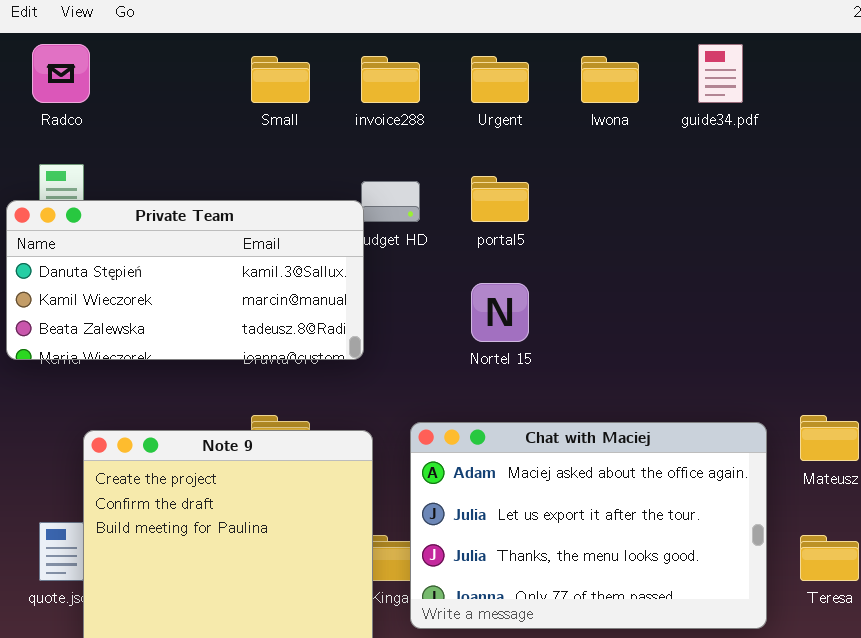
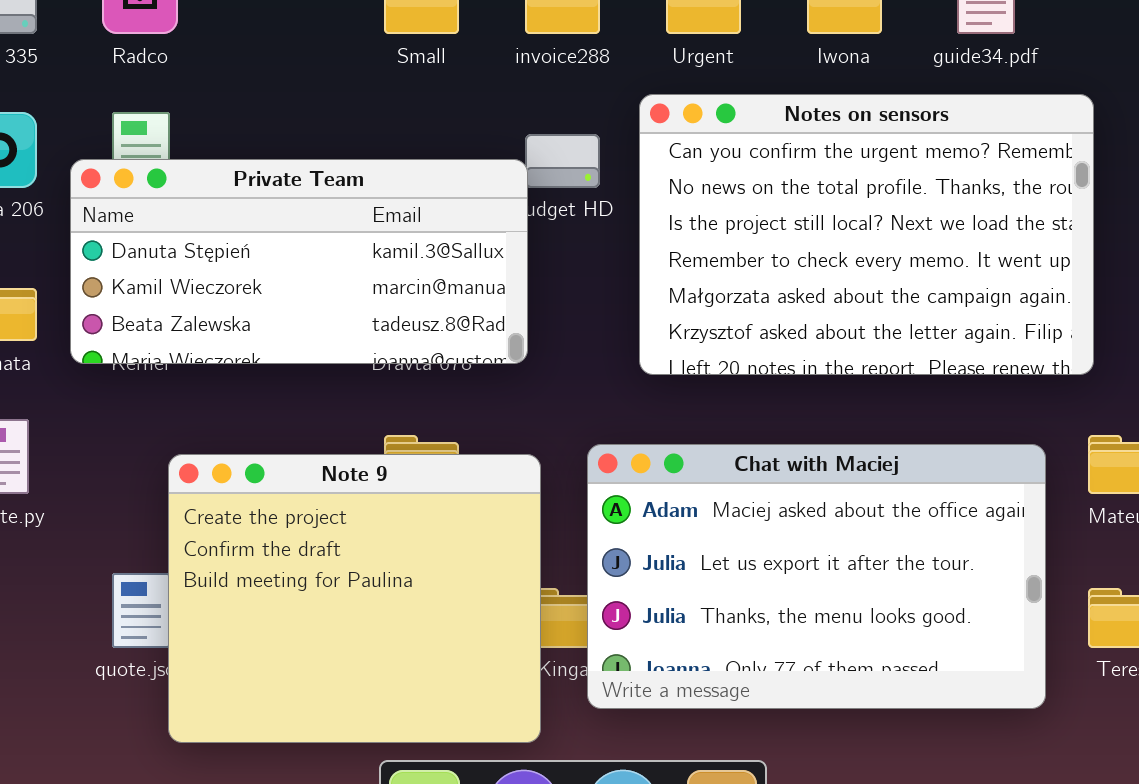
Notes on sensors: none -> [639,94,1094,375], opened

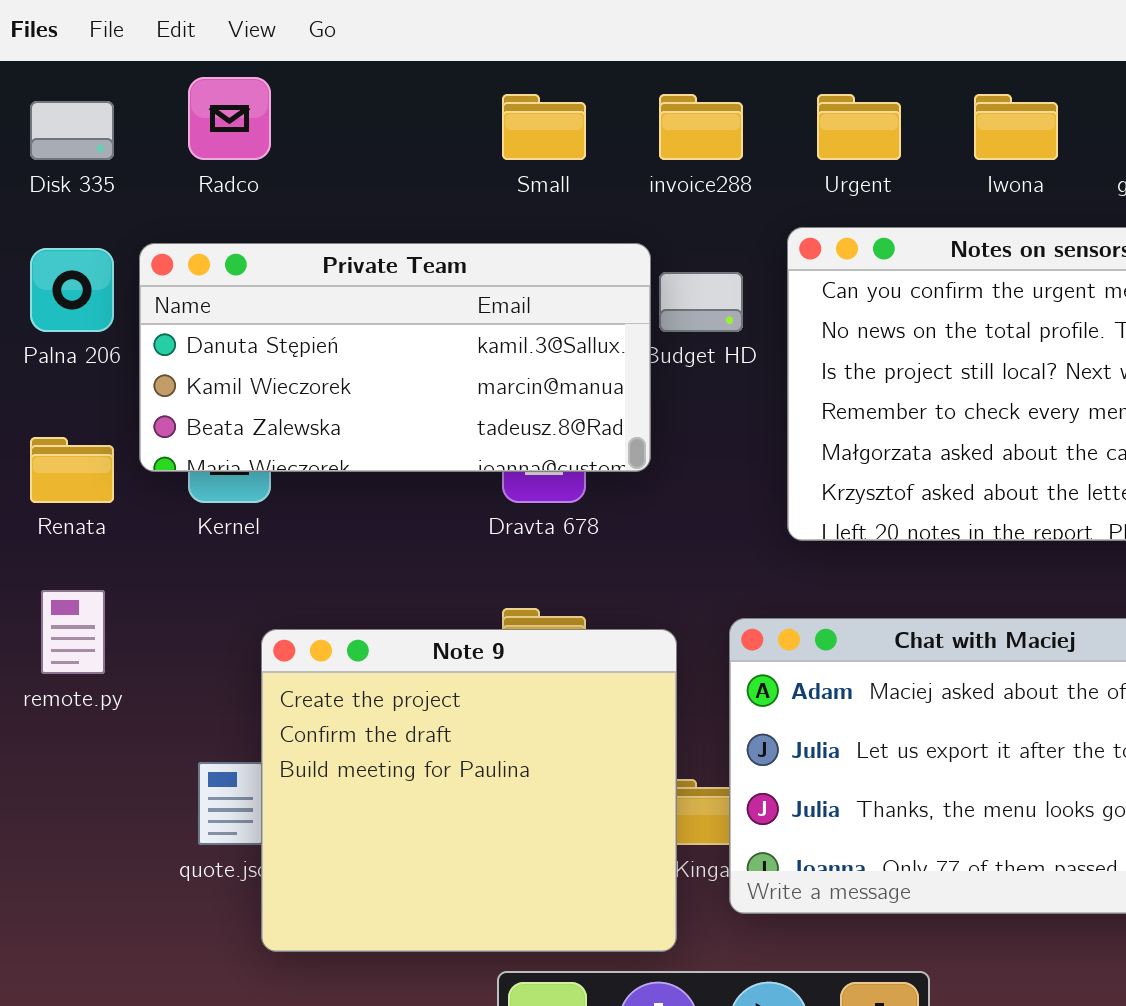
Private Team: [70,159,528,364] -> [139,243,651,472], moved

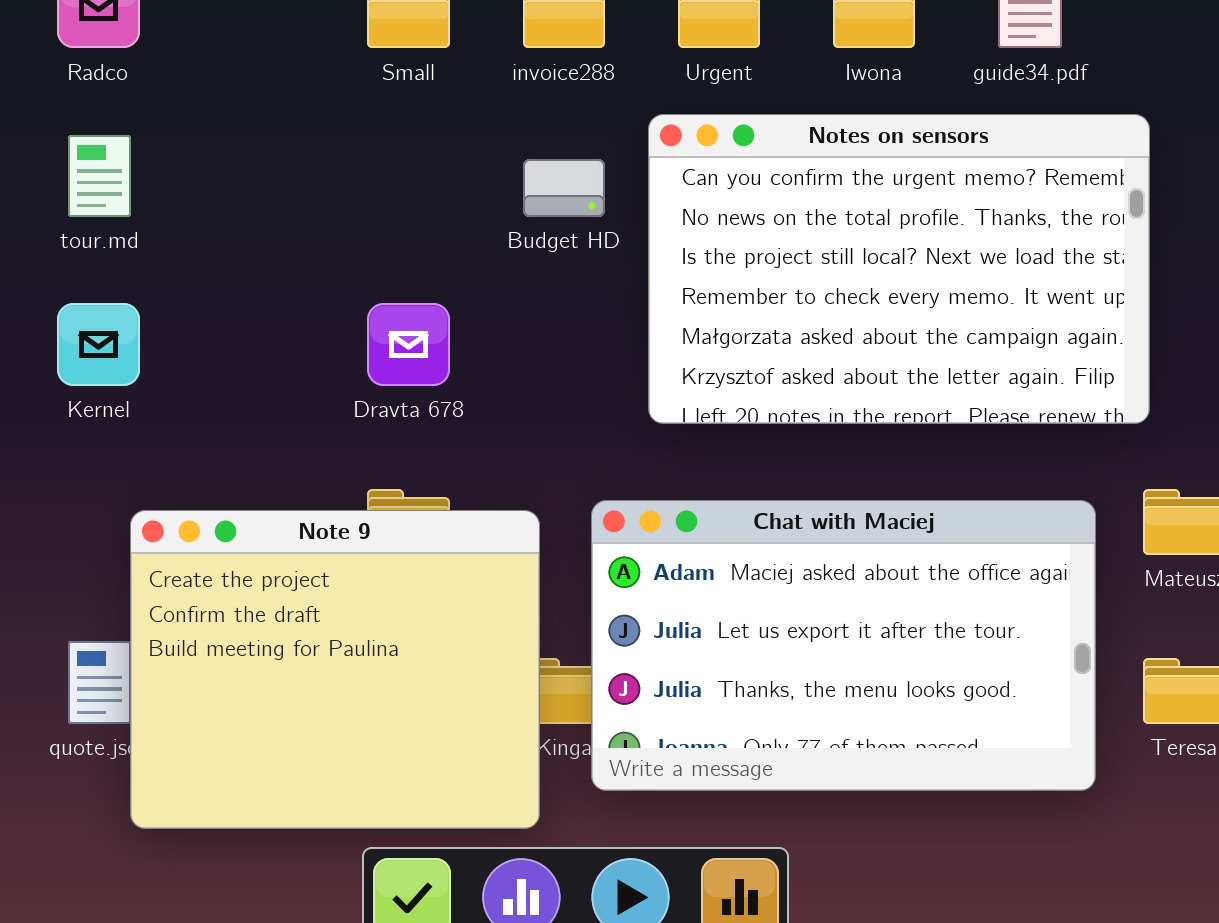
Private Team: [139,243,651,472] -> none, closed

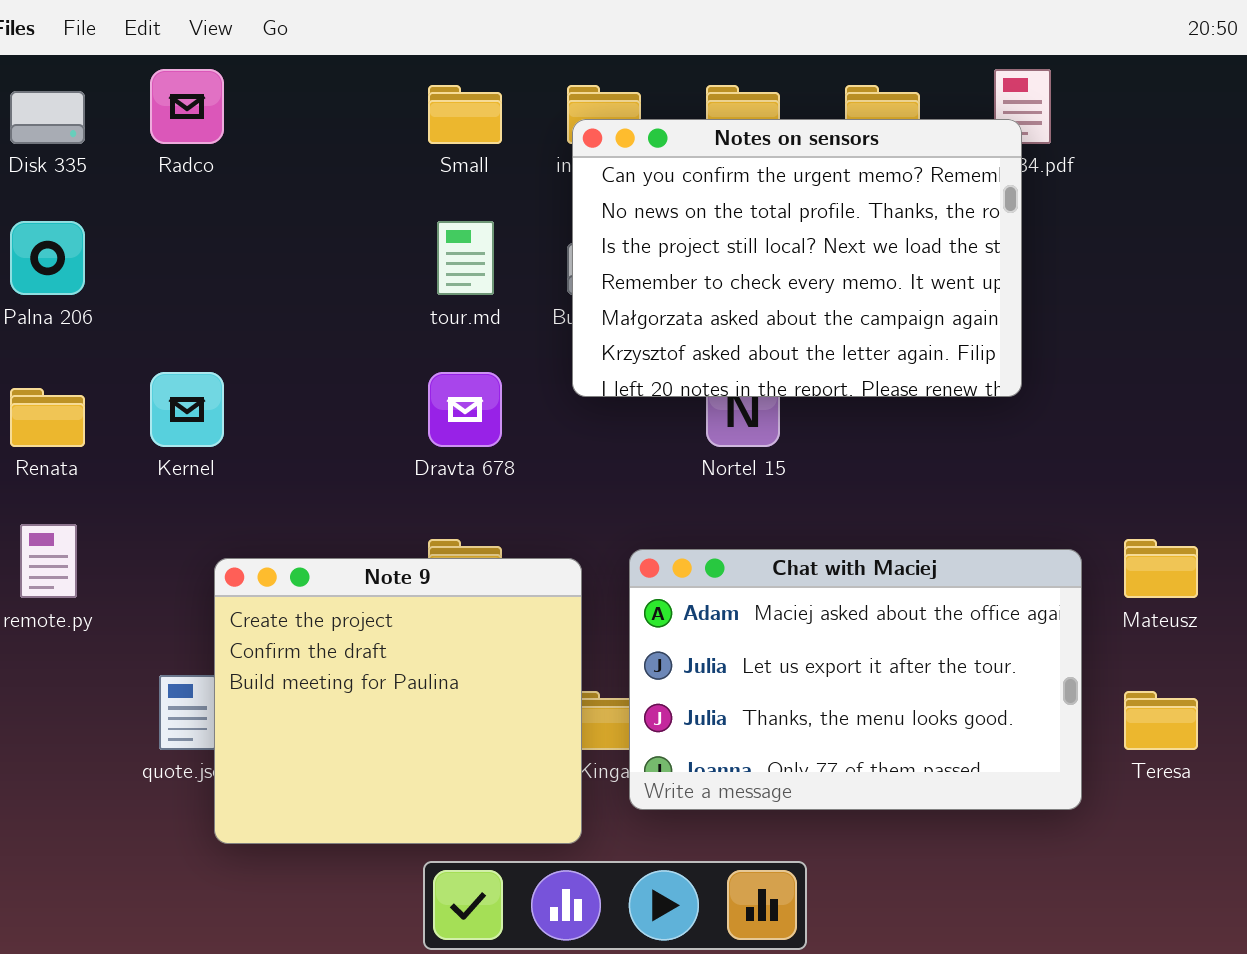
Notes on sensors: [648,114,1150,424] -> [572,119,1022,397], moved
tour.md: [68,135,131,217] -> [437,221,494,295], moved

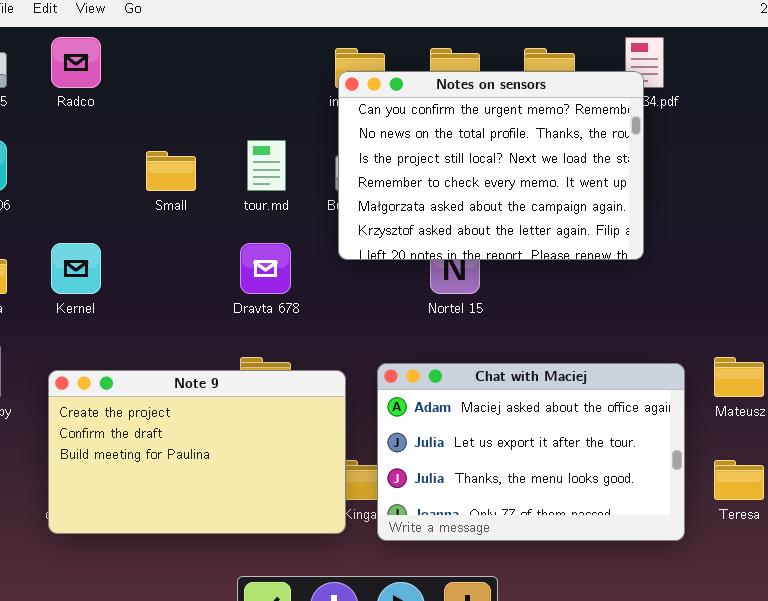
Small: [428,85,502,144] -> [146,151,196,191], moved
Note 9: [214,558,582,844] -> [48,370,346,534], resized

